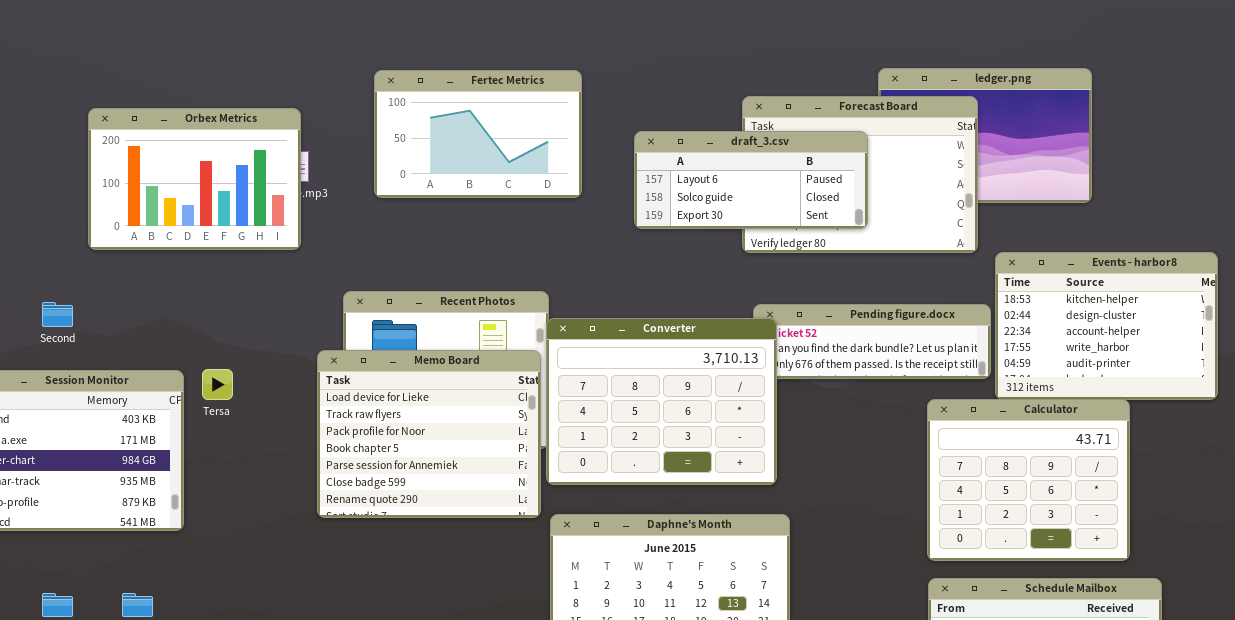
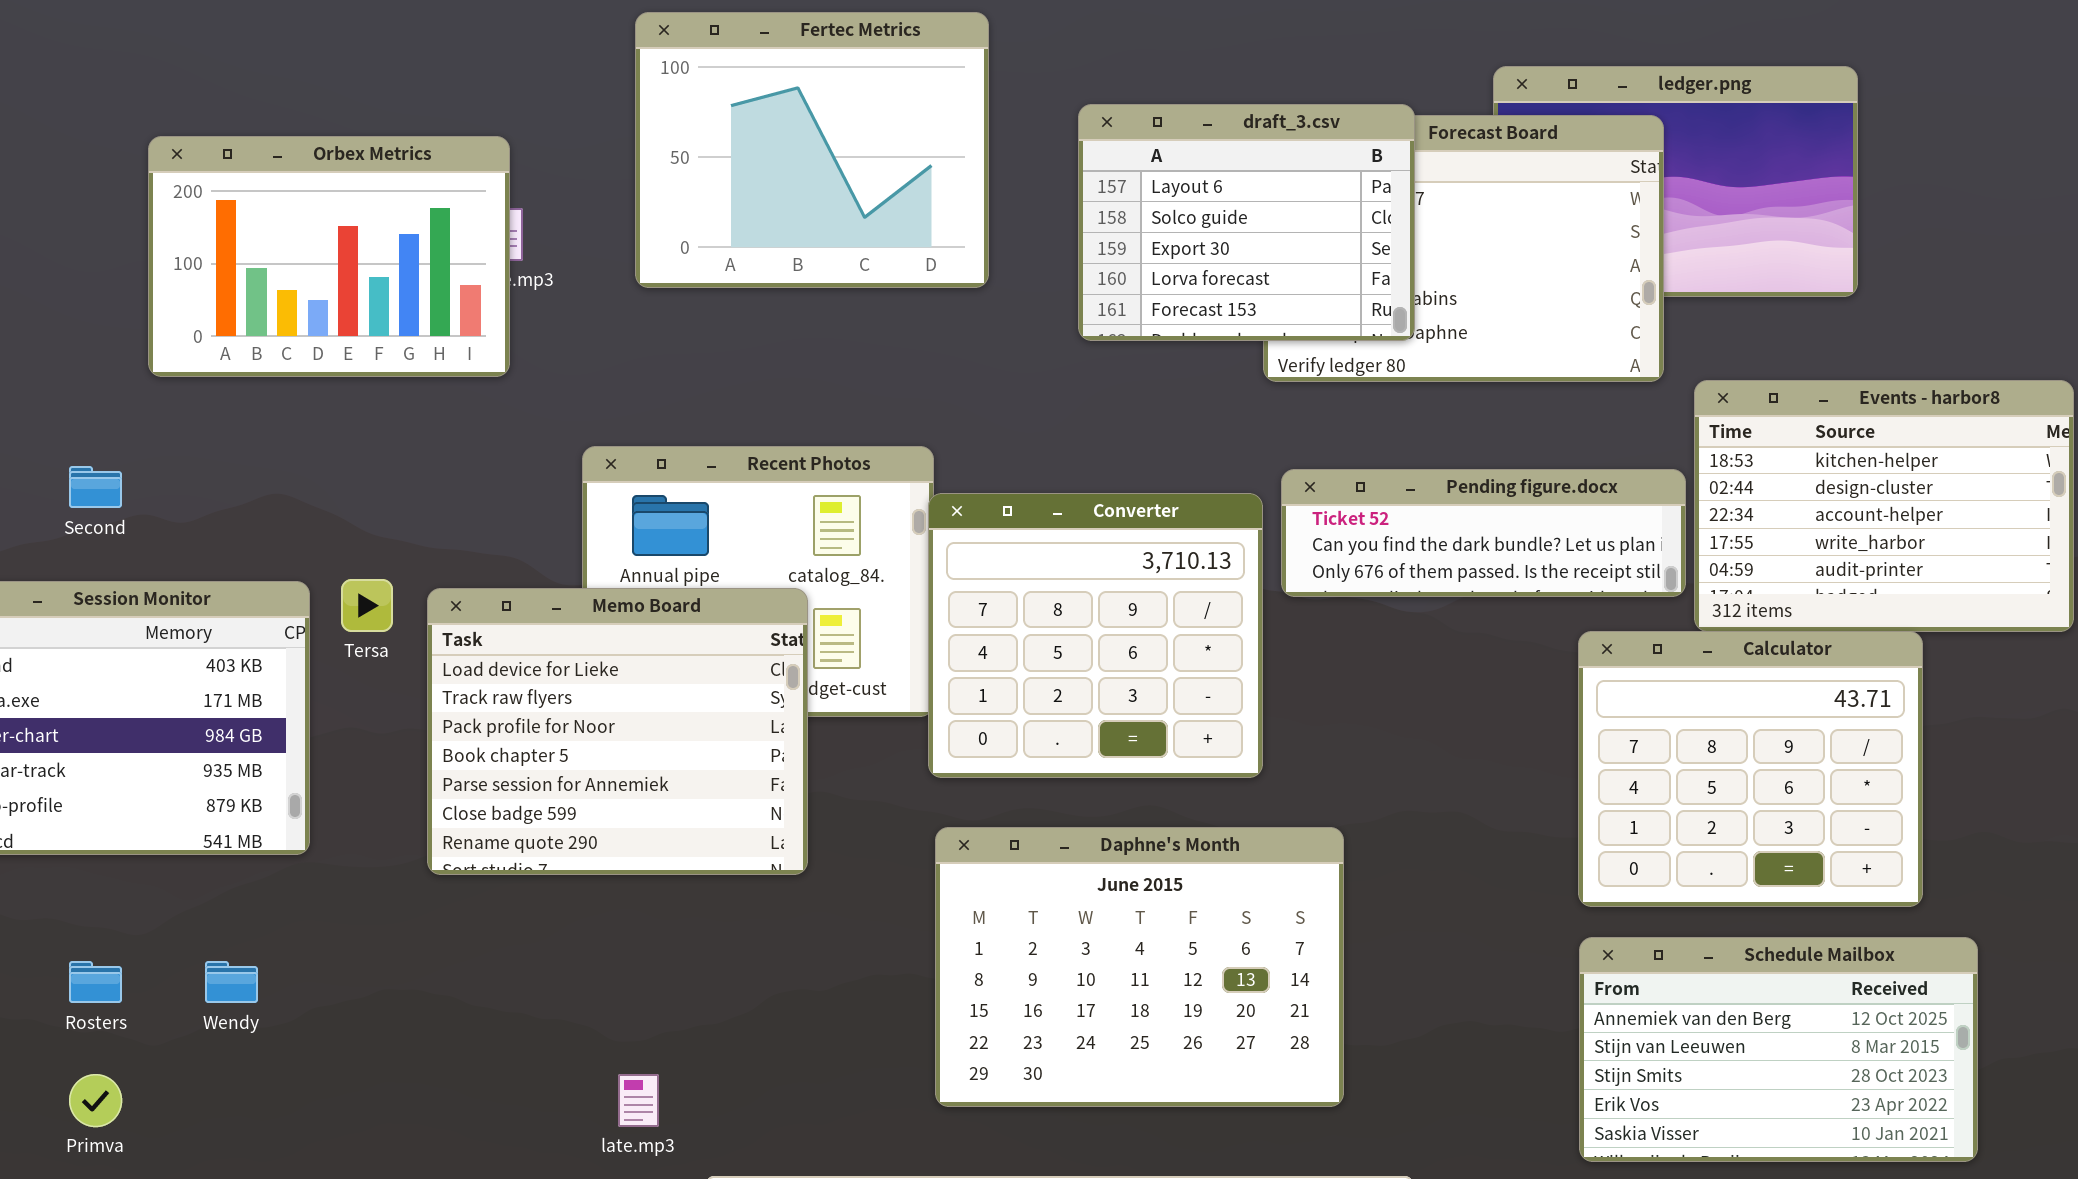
Fertec Metrics: [374,70,582,198] -> [635,12,989,288], resized
draft_3.csv: [634,131,868,229] -> [1078,104,1415,341], resized
Converter: [546,318,777,485] -> [928,493,1263,778], resized
Memo Board: [317,350,541,518] -> [427,588,808,875], moved

